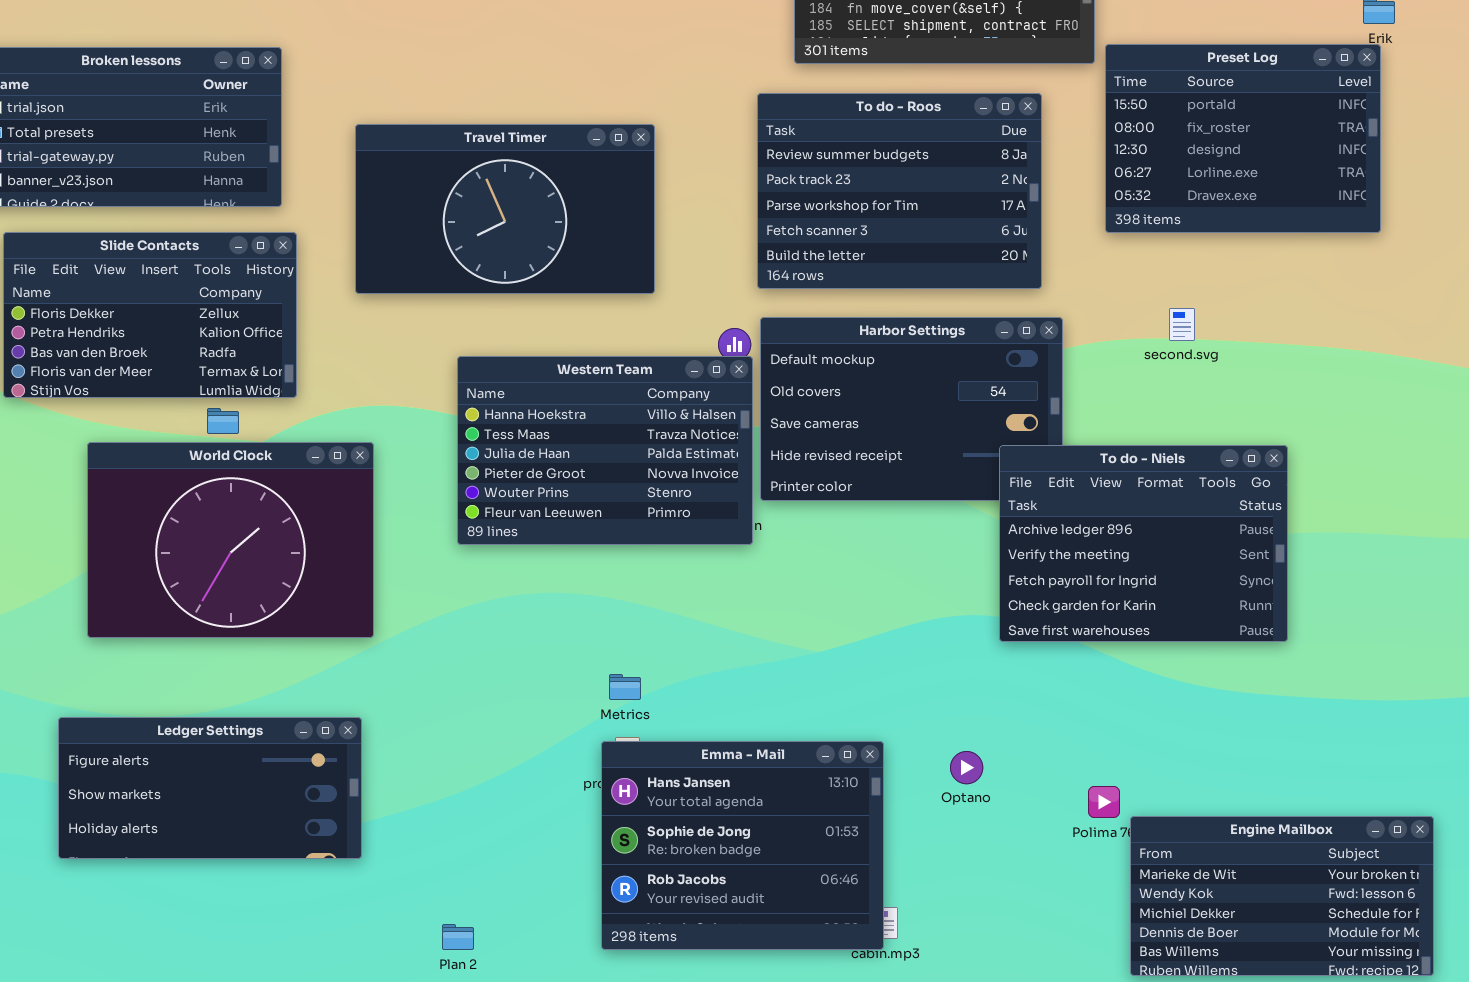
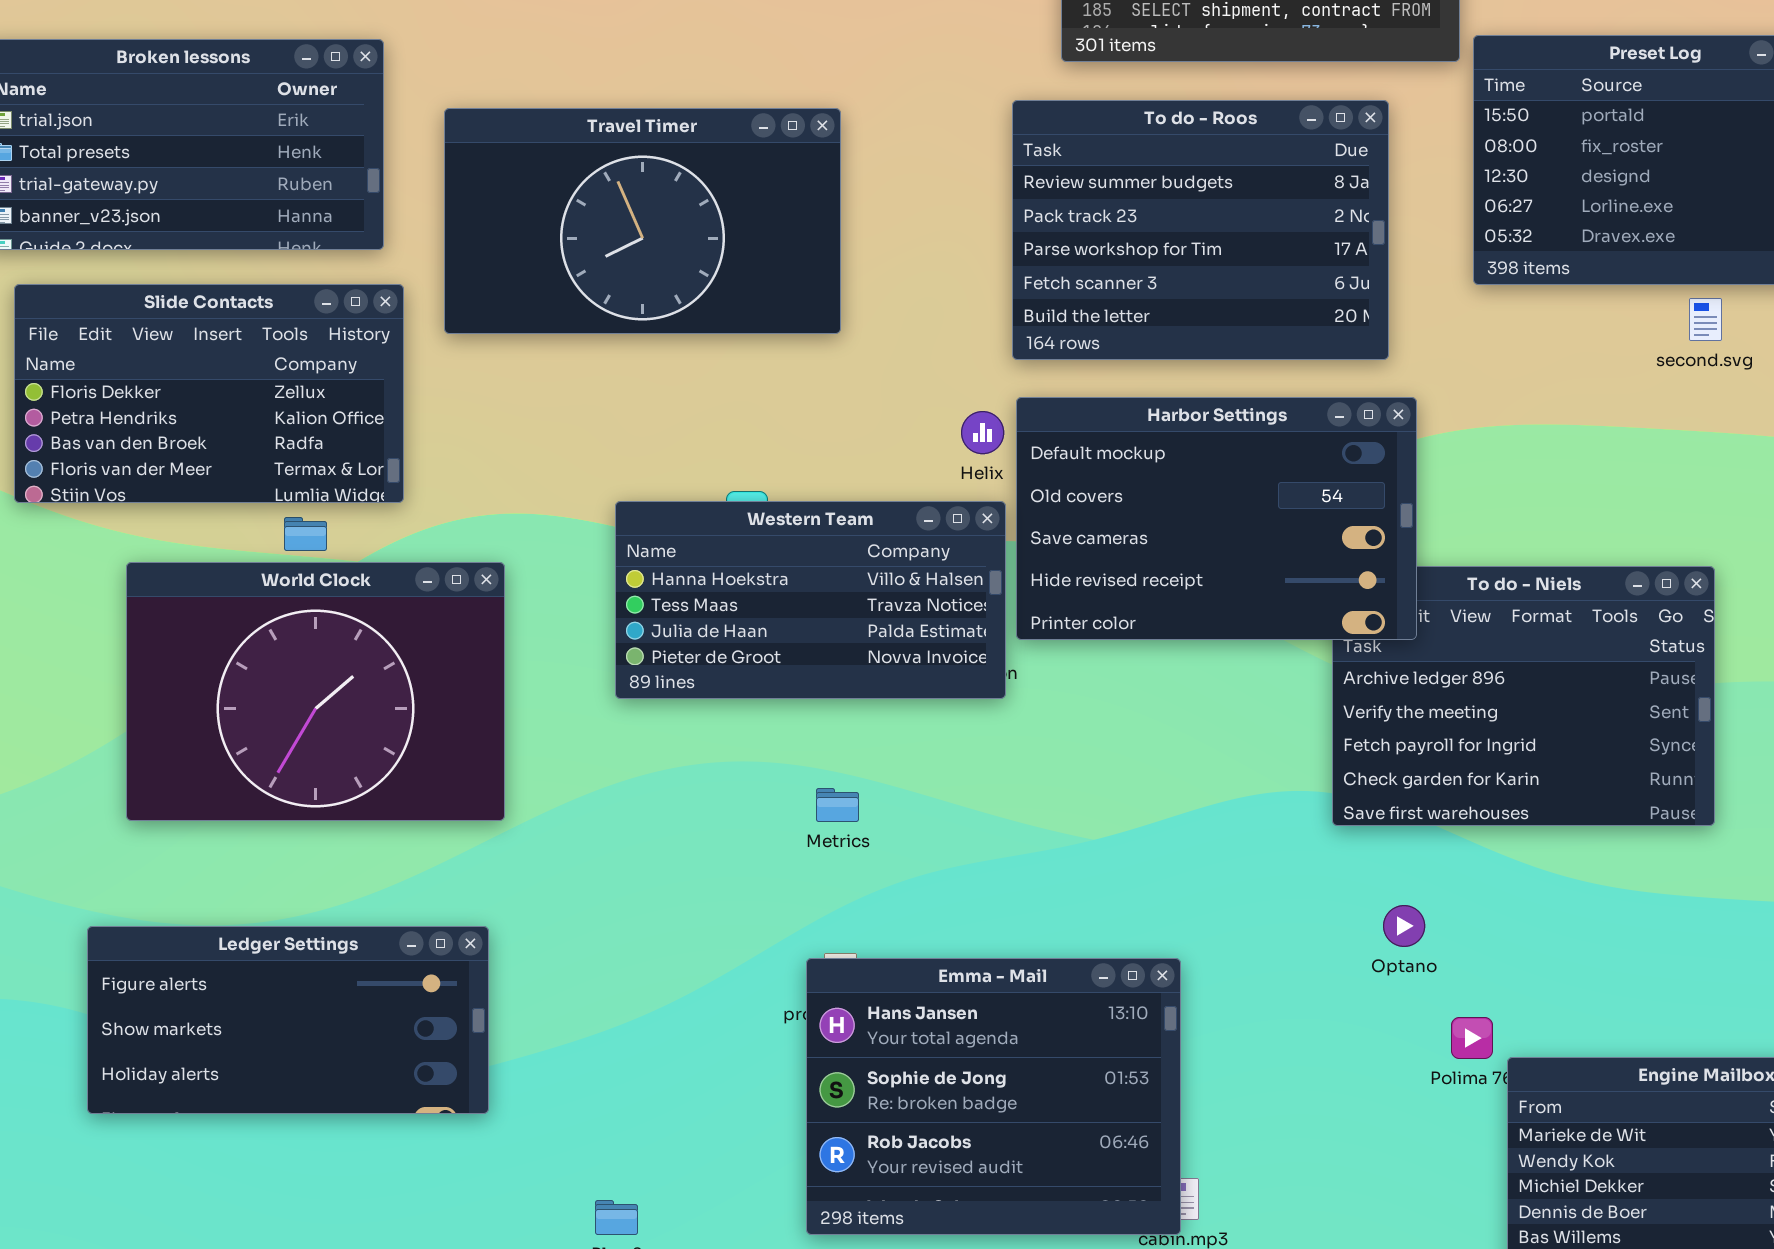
Travel Timer: [355,124,655,294] -> [444,108,841,334], moved
second.svg: [1169,308,1195,341] -> [1689,298,1722,341], moved
Harbor Settings: [760,317,1063,501] -> [1016,397,1417,640], raised
Western Team: [457,356,753,545] -> [615,501,1006,699], resized
Metrics: [609,674,641,700] -> [816,788,859,822], moved
Optano: [950,751,983,784] -> [1383,905,1425,947], moved

